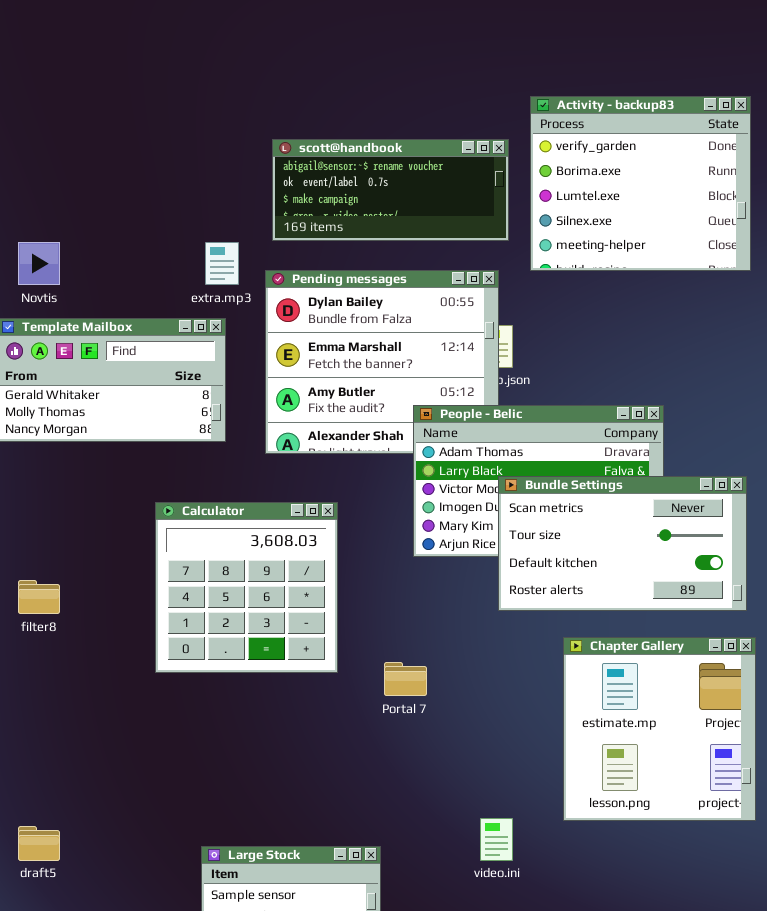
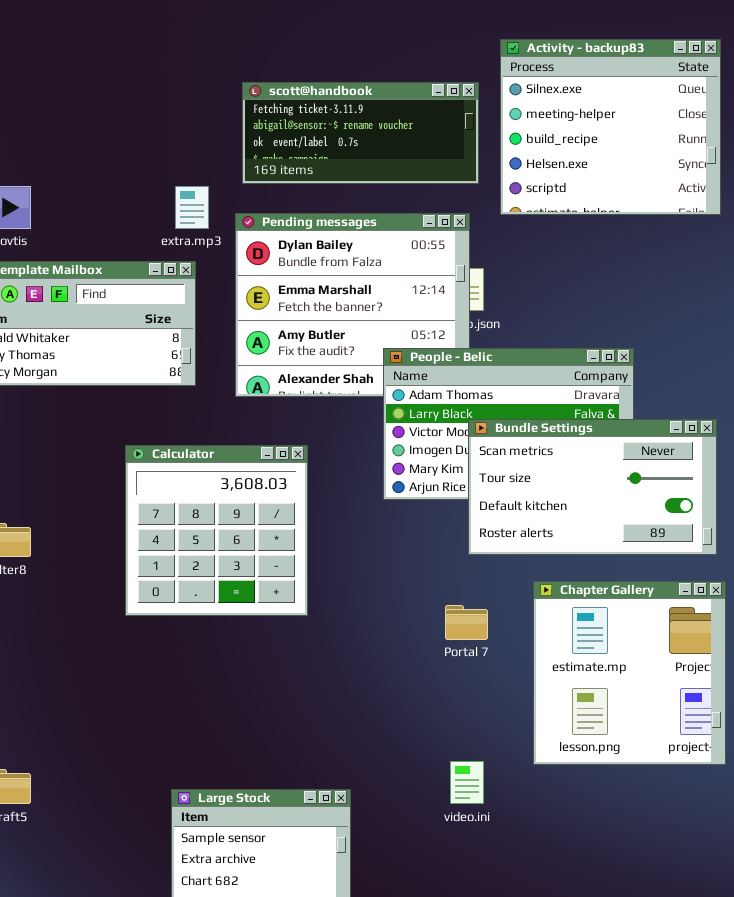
Activity - backup83: [530,96,751,271] -> [500,39,721,215], scrolled down 3 rows
scott@handbook: [272,139,509,241] -> [242,82,479,184], scrolled up 1 row
Portal 7: [384,662,427,696] -> [445,605,488,640], moved

